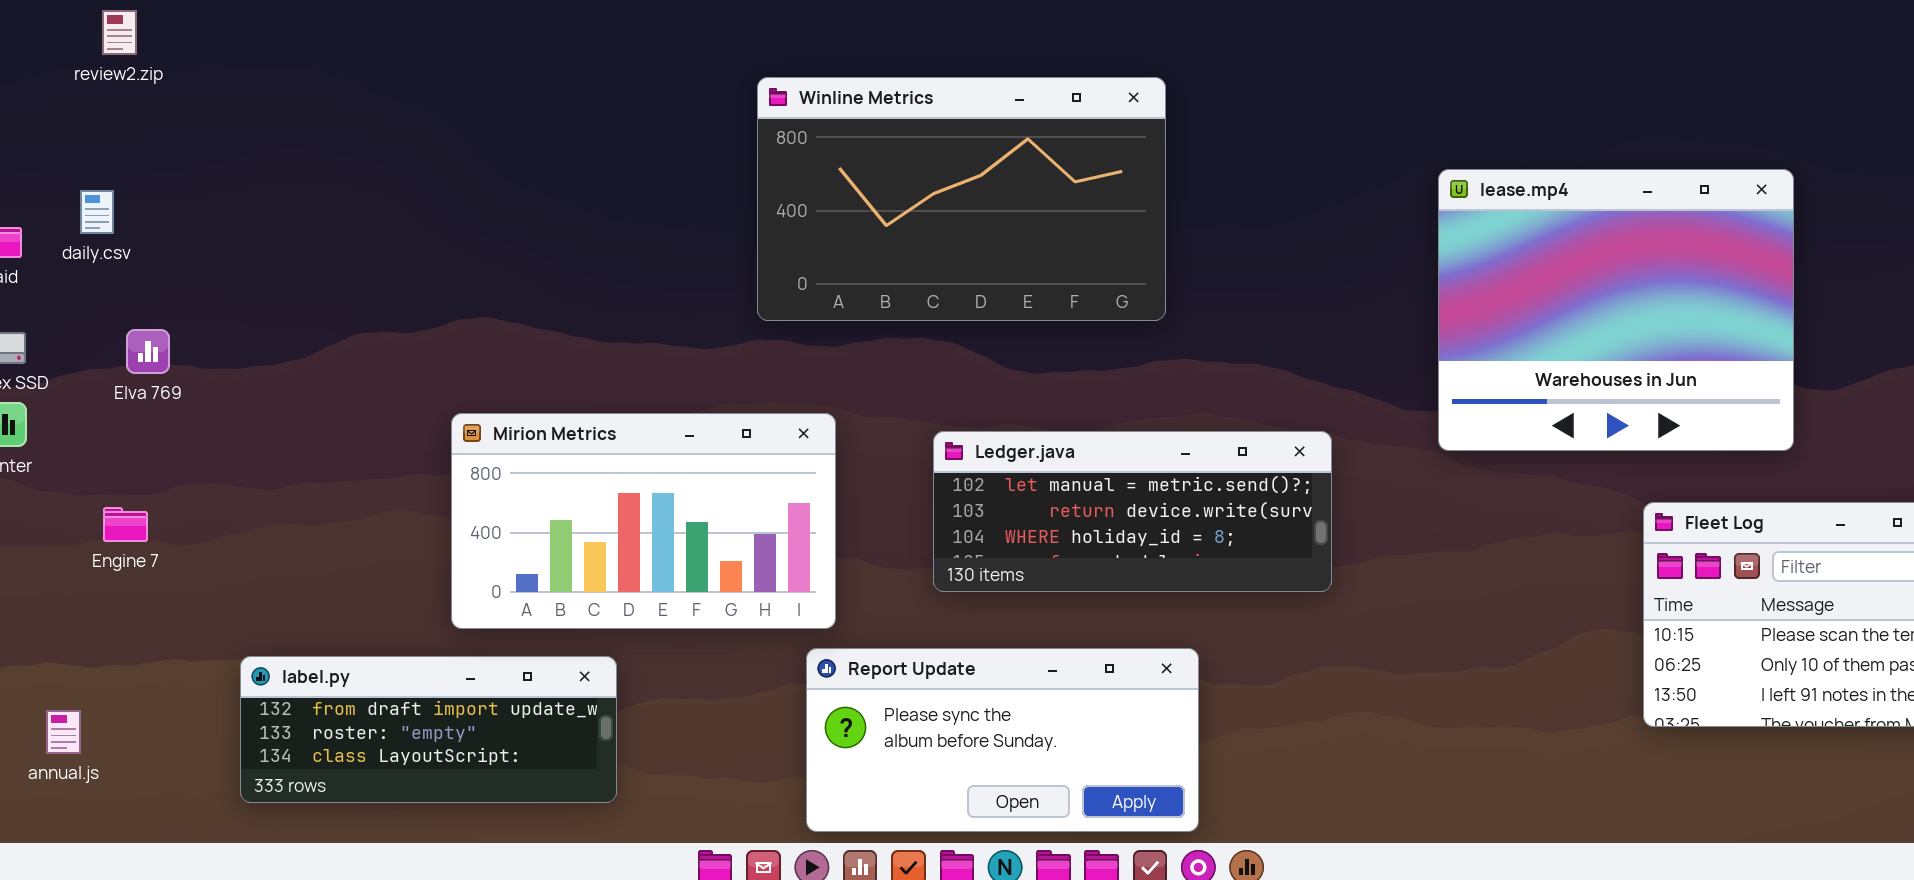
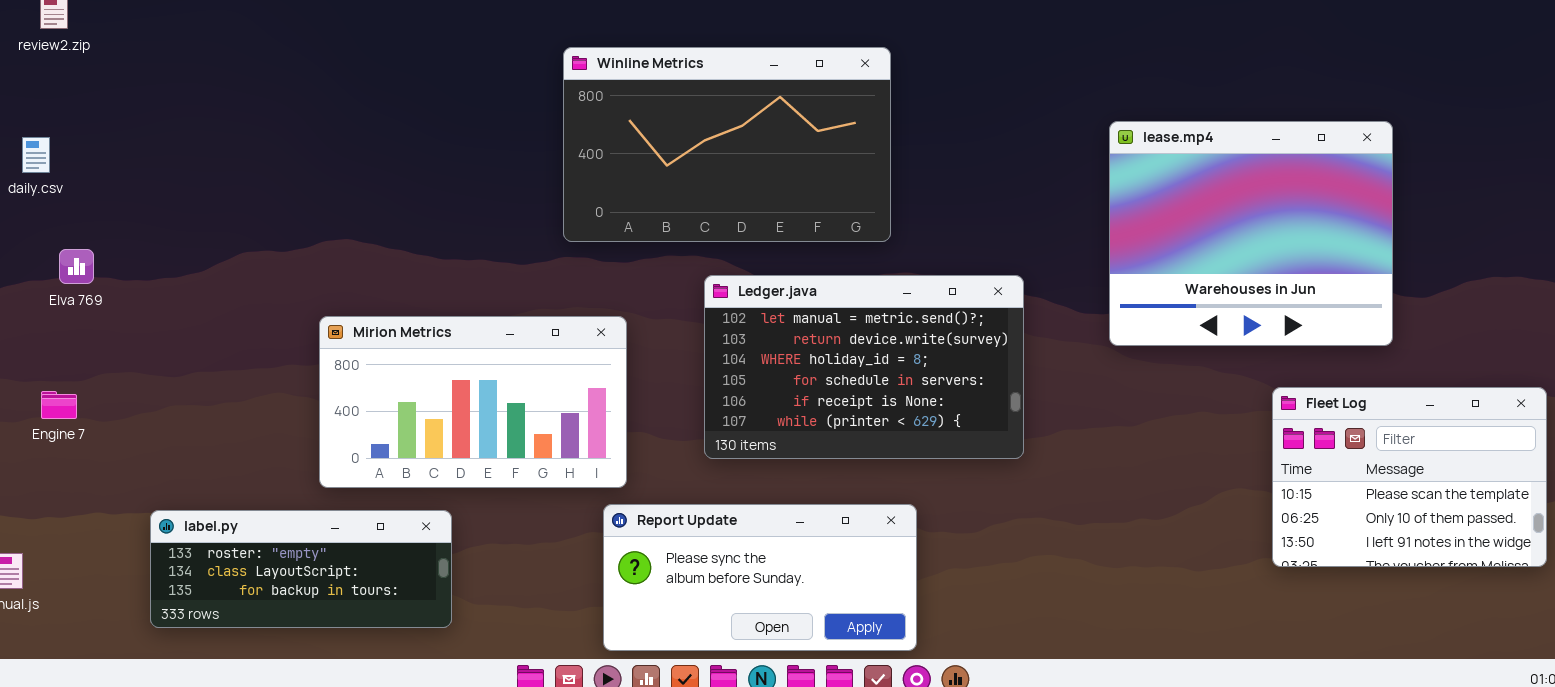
Ledger.java: [933,431,1332,592] -> [704,275,1024,459], resized
label.py: [240,656,617,803] -> [150,510,452,628], scrolled down 1 row

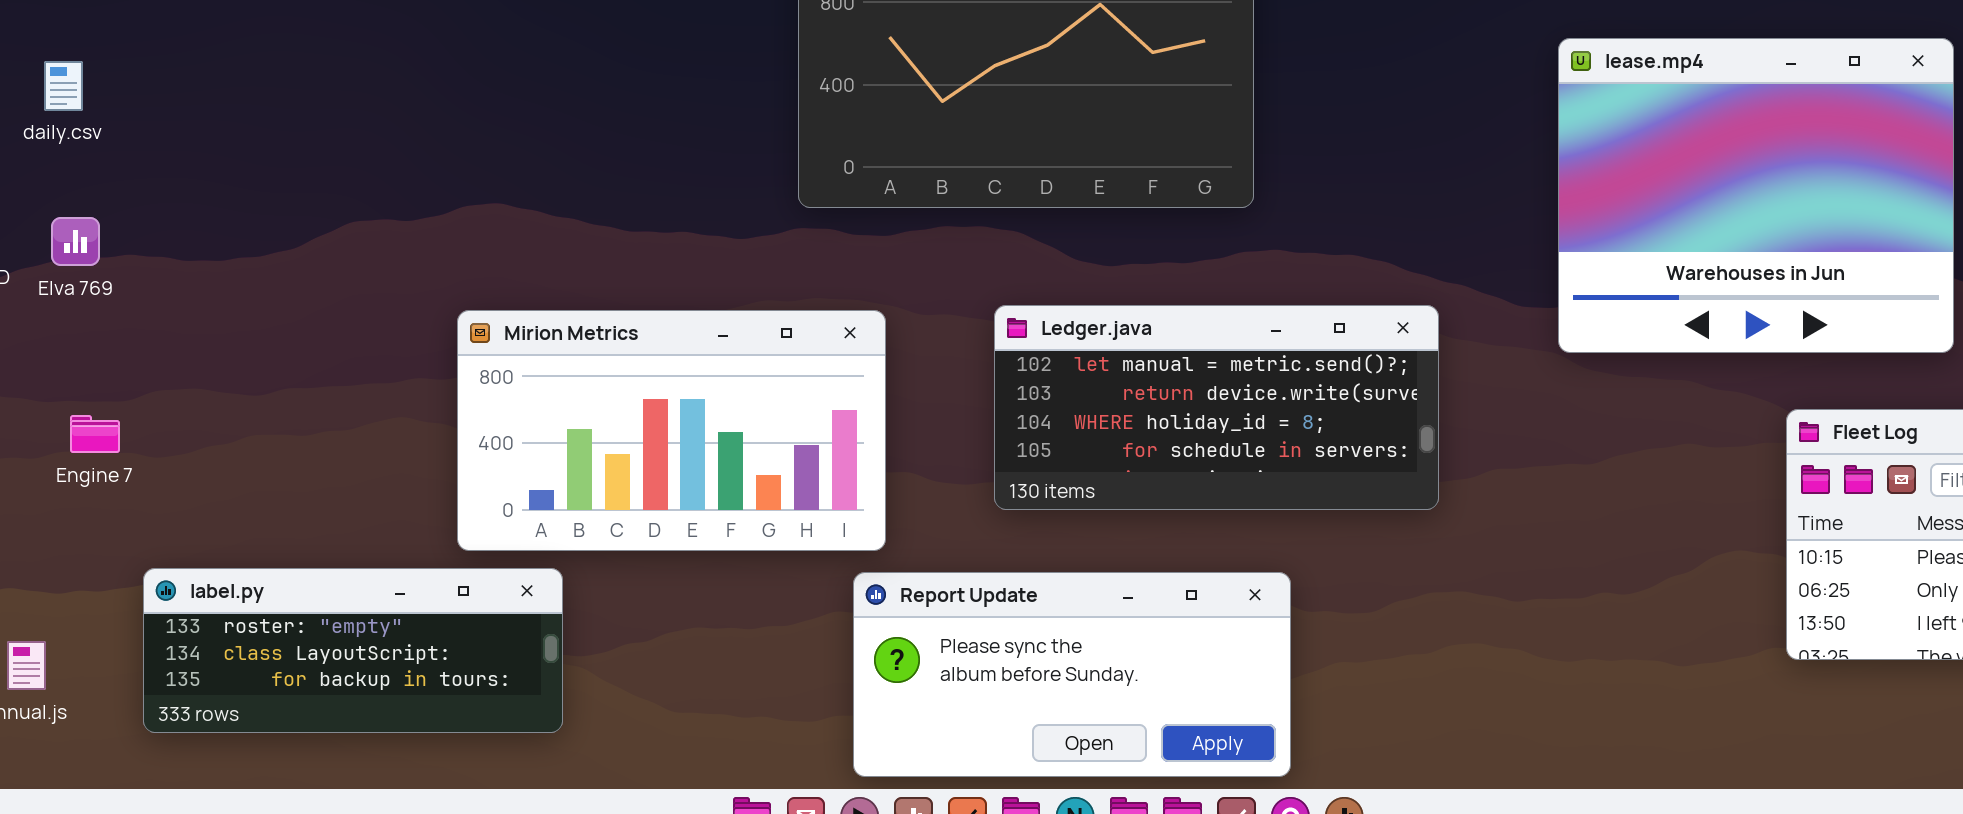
Elva 769: [59,249,94,284] -> [51,217,100,266], moved
Ledger.java: [704,275,1024,459] -> [994,305,1439,510], resized
label.py: [150,510,452,628] -> [143,568,563,733], moved

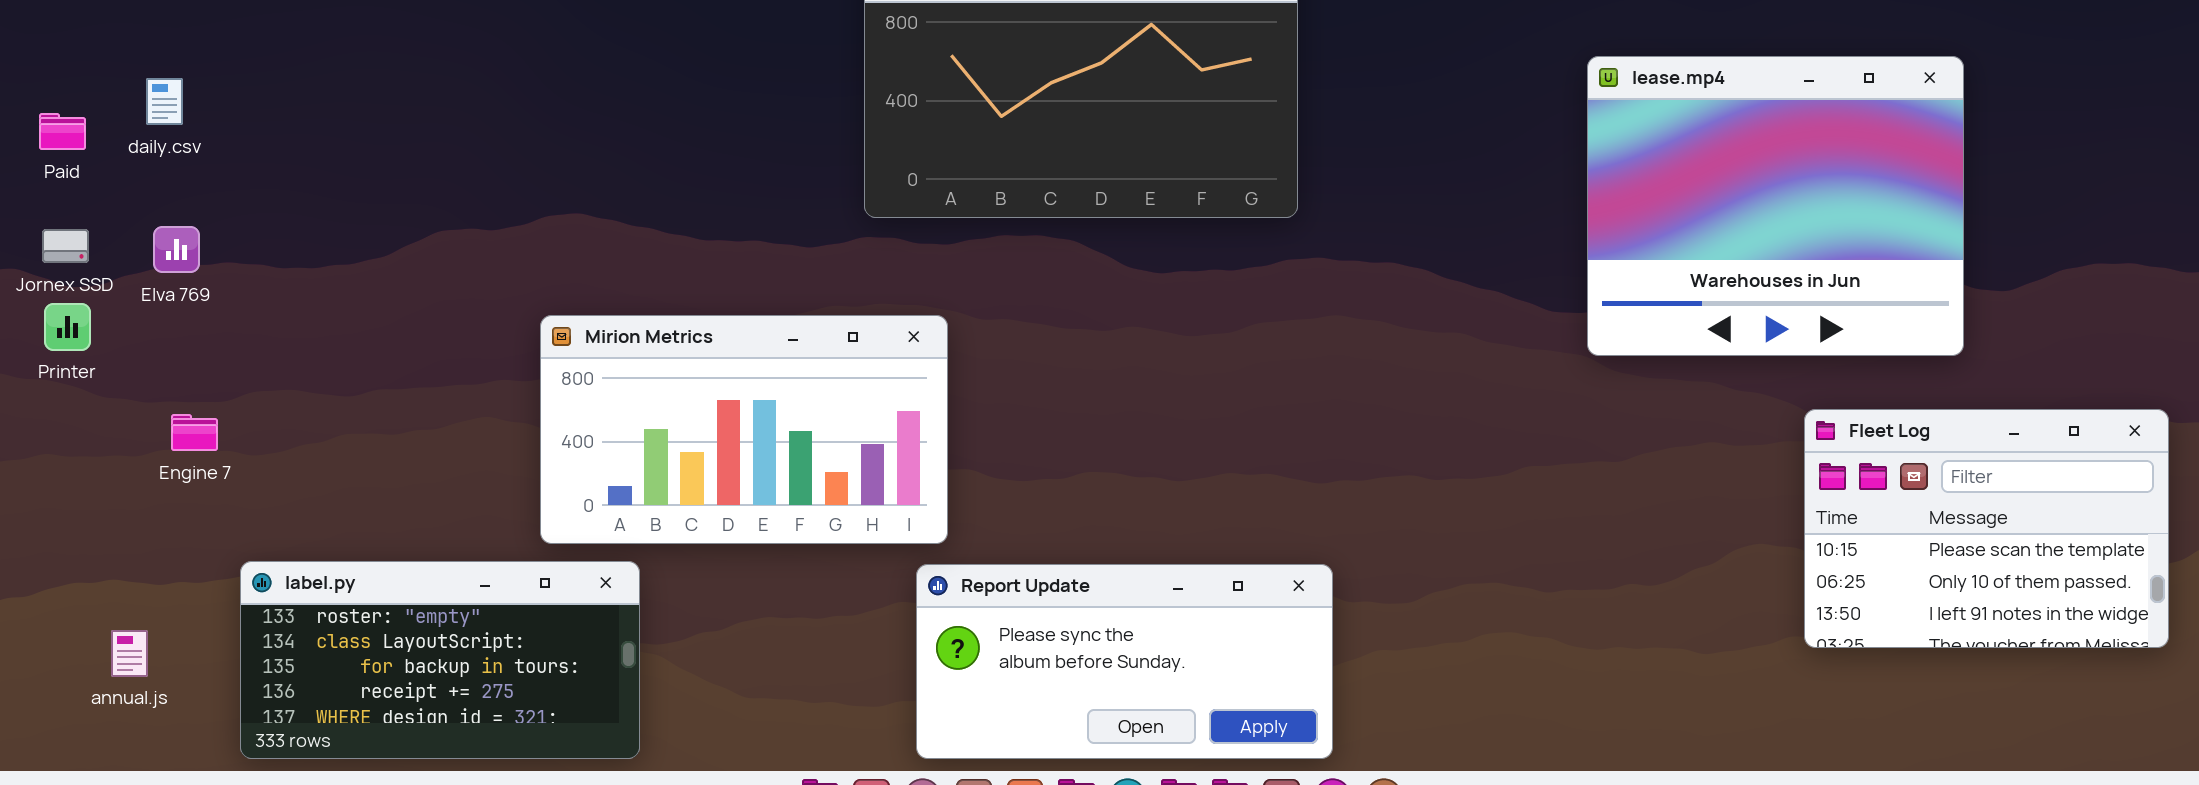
Ledger.java: [994,305,1439,510] -> none, closed
label.py: [143,568,563,733] -> [240,561,640,759], resized

